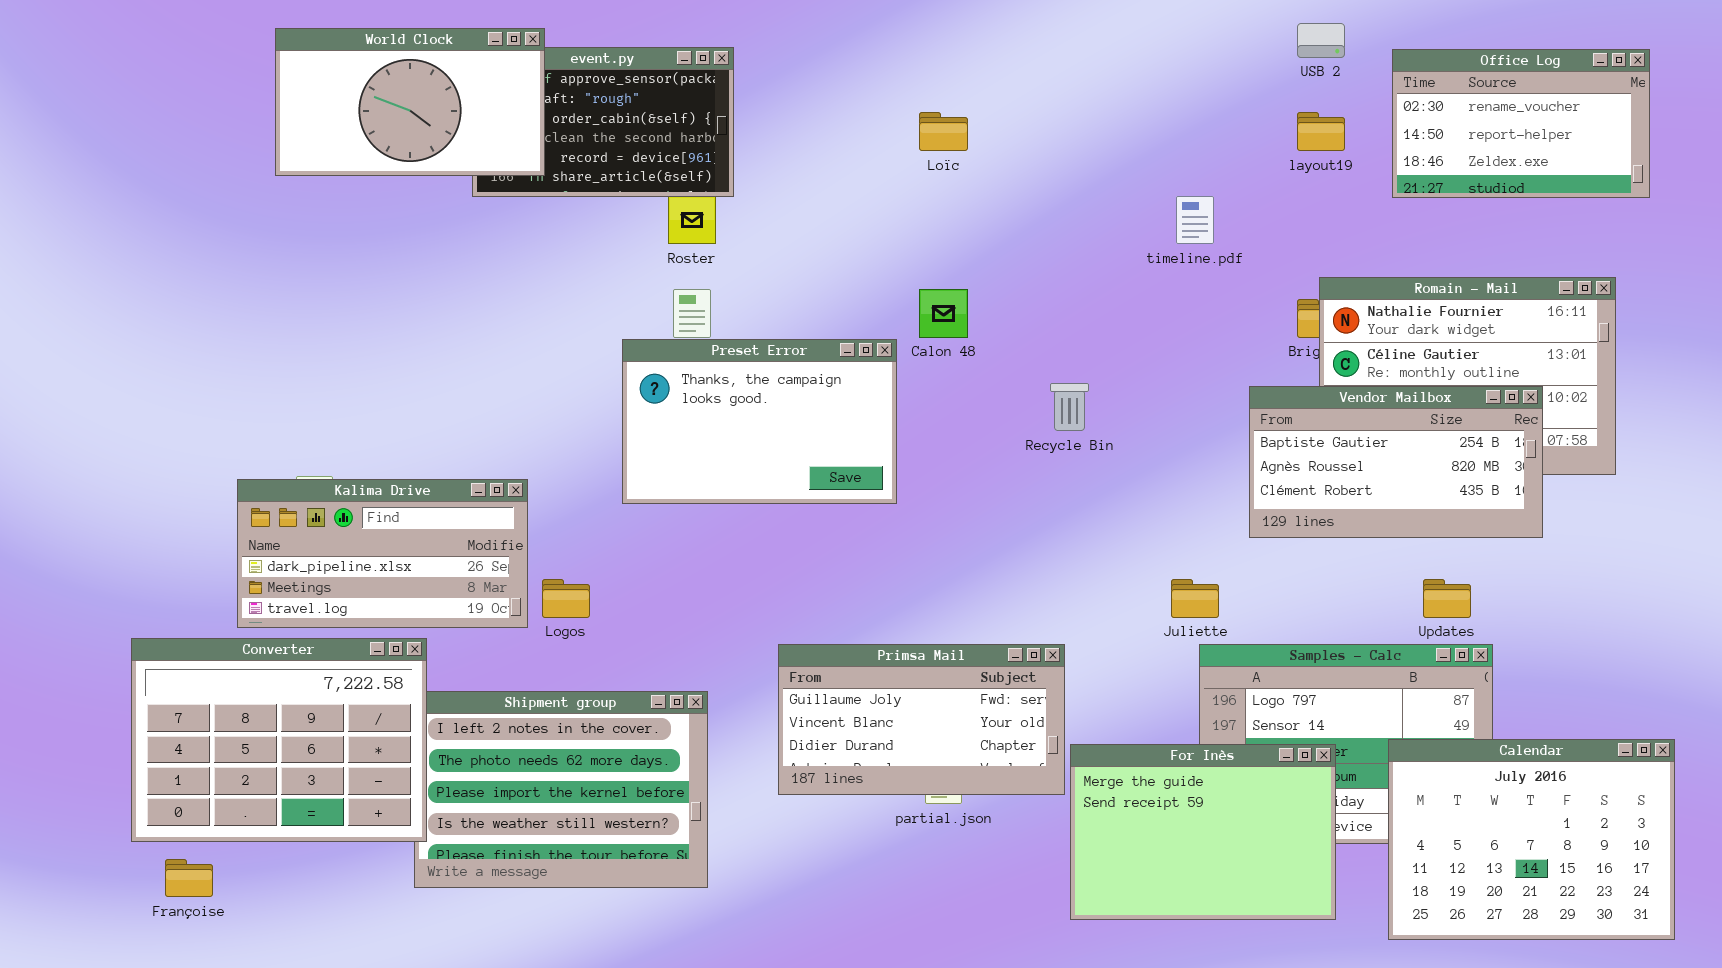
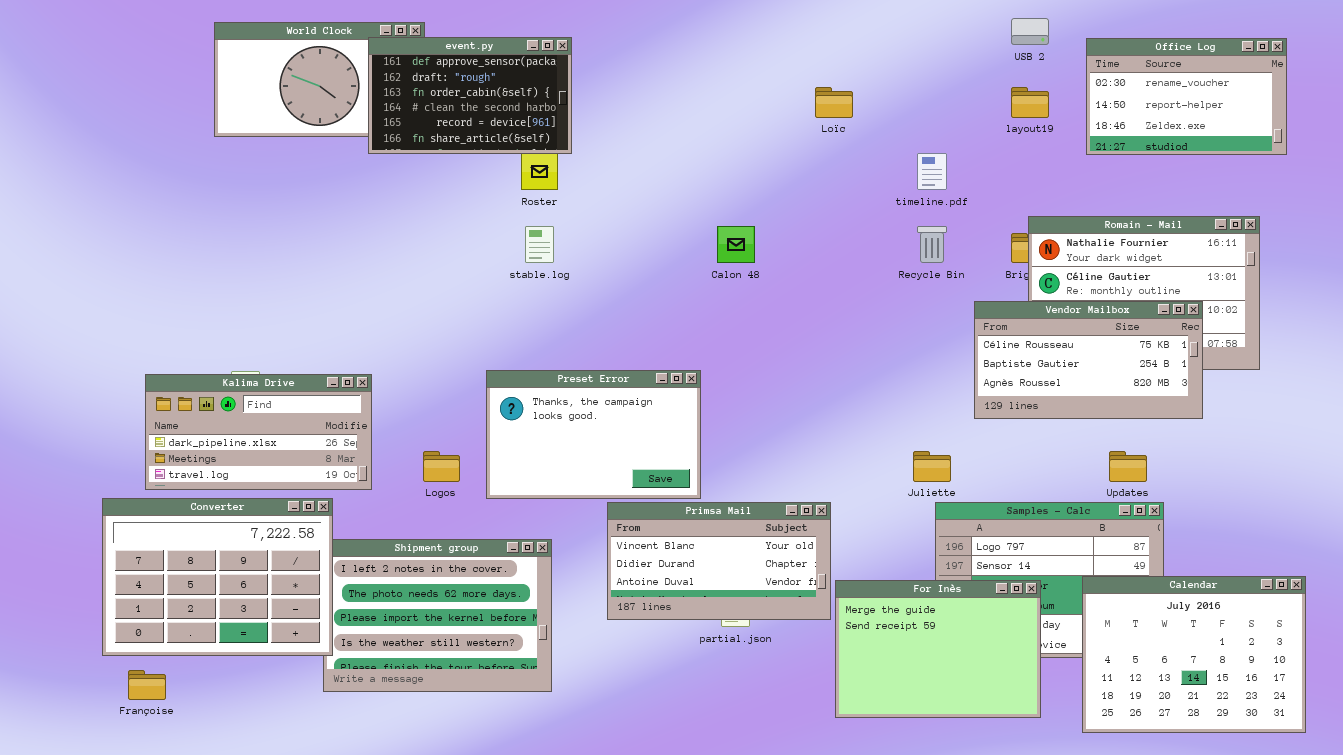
event.py: [472,47,734,197] -> [368,37,572,154], raised
Loïc: [919,112,968,151] -> [815,87,853,118], moved
Preset Error: [622,339,897,504] -> [486,370,701,499], moved
Recycle Bin: [1050,383,1089,431] -> [917,226,947,263], moved
Vendor Mailbox: [1249,386,1543,538] -> [974,301,1203,419], scrolled up 1 row
Kalima Drive: [237,479,528,628] -> [145,374,372,490], moved
Primsa Mail: [778,644,1065,795] -> [607,502,831,620], scrolled down 1 row

